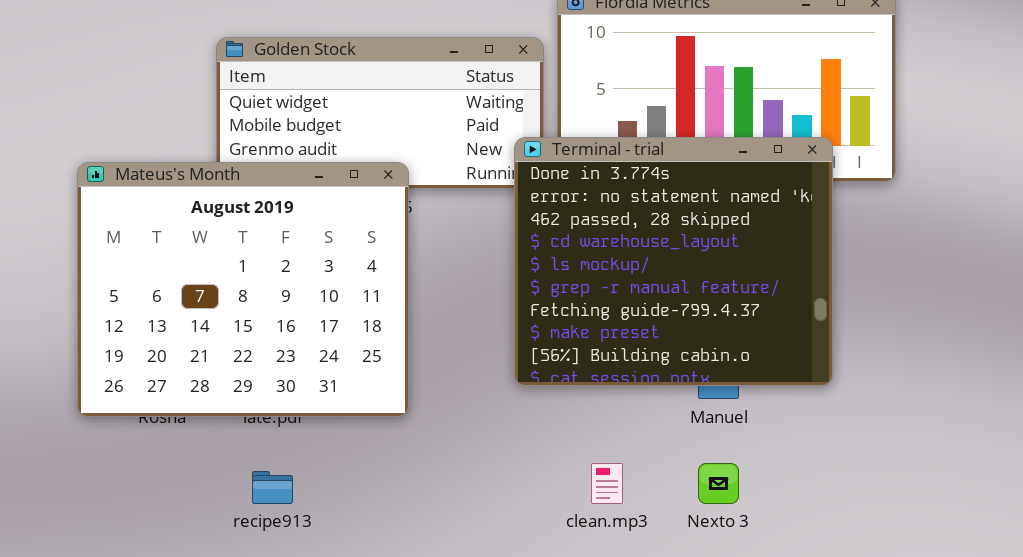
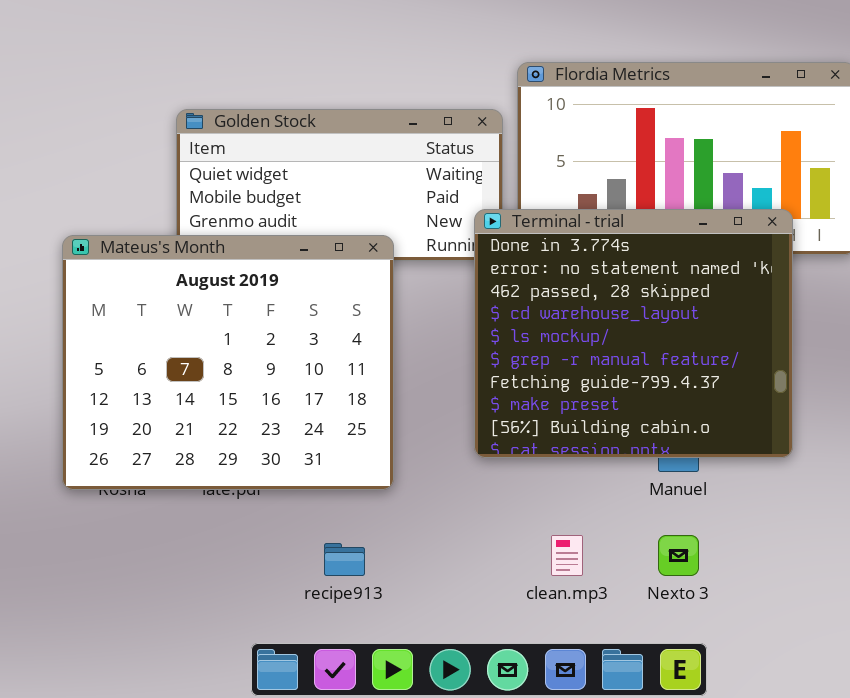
Mateus's Month: [77,162,409,417] -> [62,235,394,490], moved
recipe913: [252,471,293,504] -> [324,543,365,576], moved

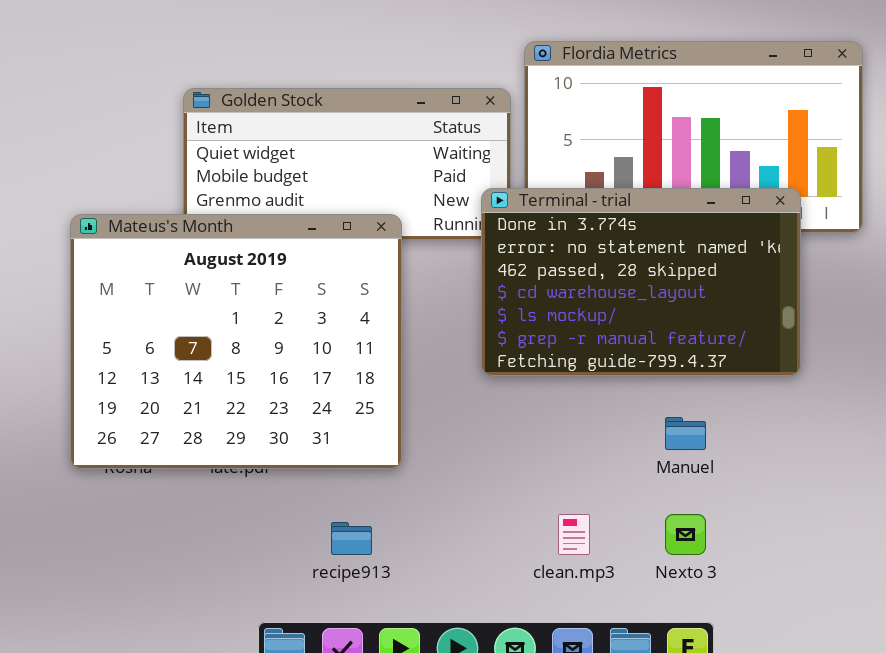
Terminal - trial: [474,209,793,458] -> [481,188,801,376], resized

